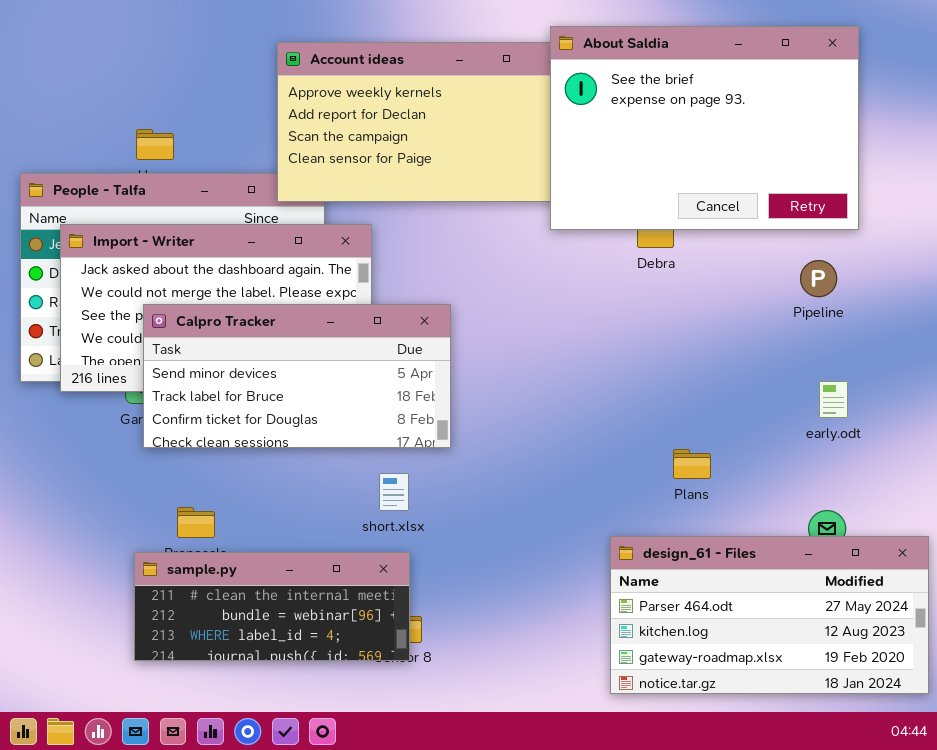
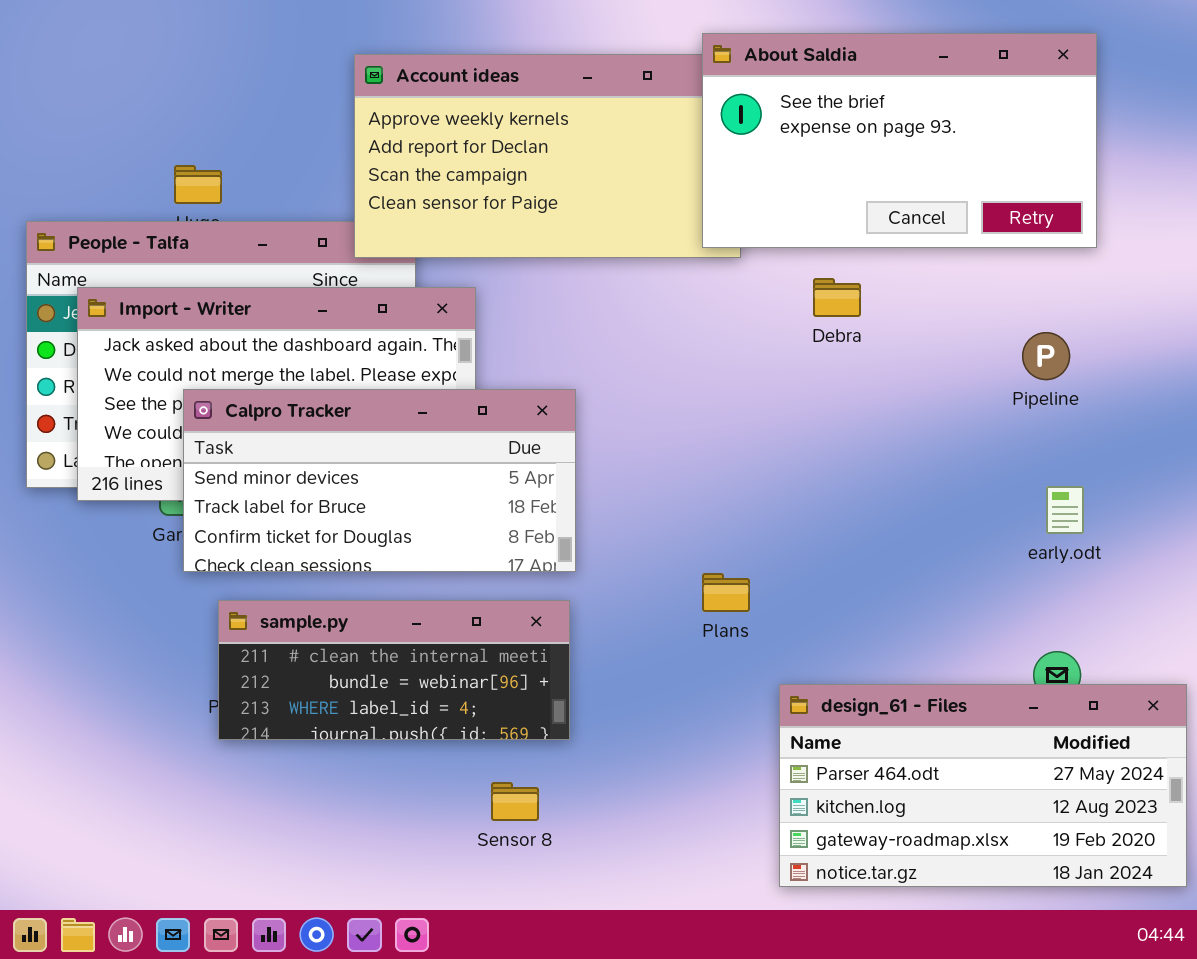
About Saldia: [550,26,859,230] -> [702,33,1097,248], resized
Plans: [673,449,711,479] -> [702,573,750,612], moved
sample.py: [134,552,410,661] -> [218,600,570,740], moved

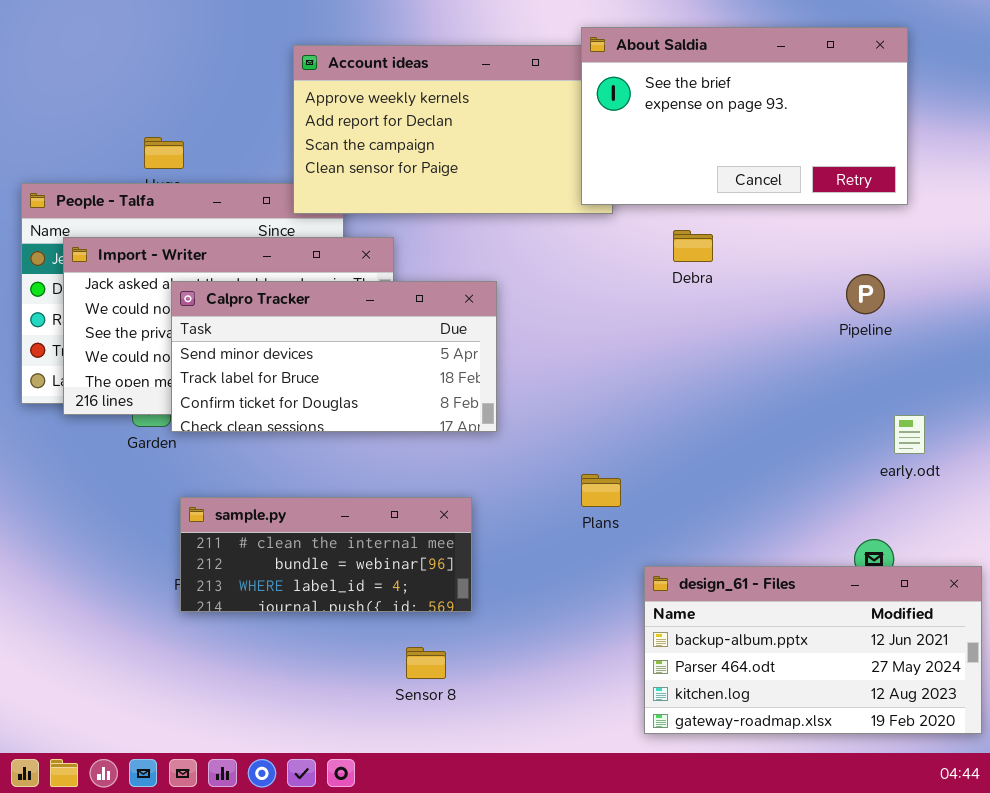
Calpro Tracker: [183,389,576,572] -> [171,281,497,432], moved
early.odt: [1046,486,1084,534] -> [894,415,925,454], moved
design_61 - Files: [779,684,1187,887] -> [644,566,982,734], scrolled up 1 row

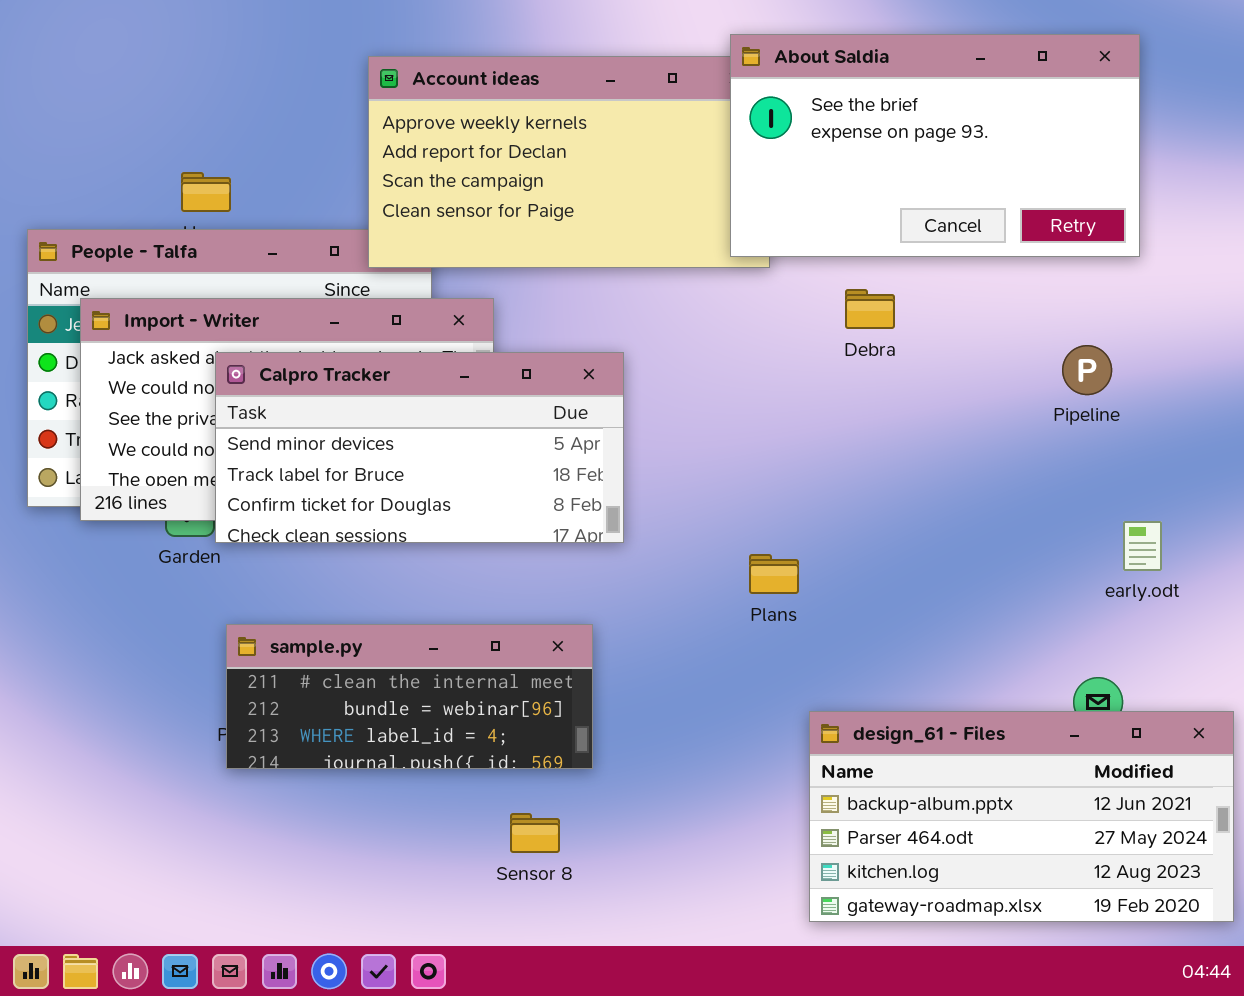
Plans: [581,474,621,507] -> [749,554,799,594], moved

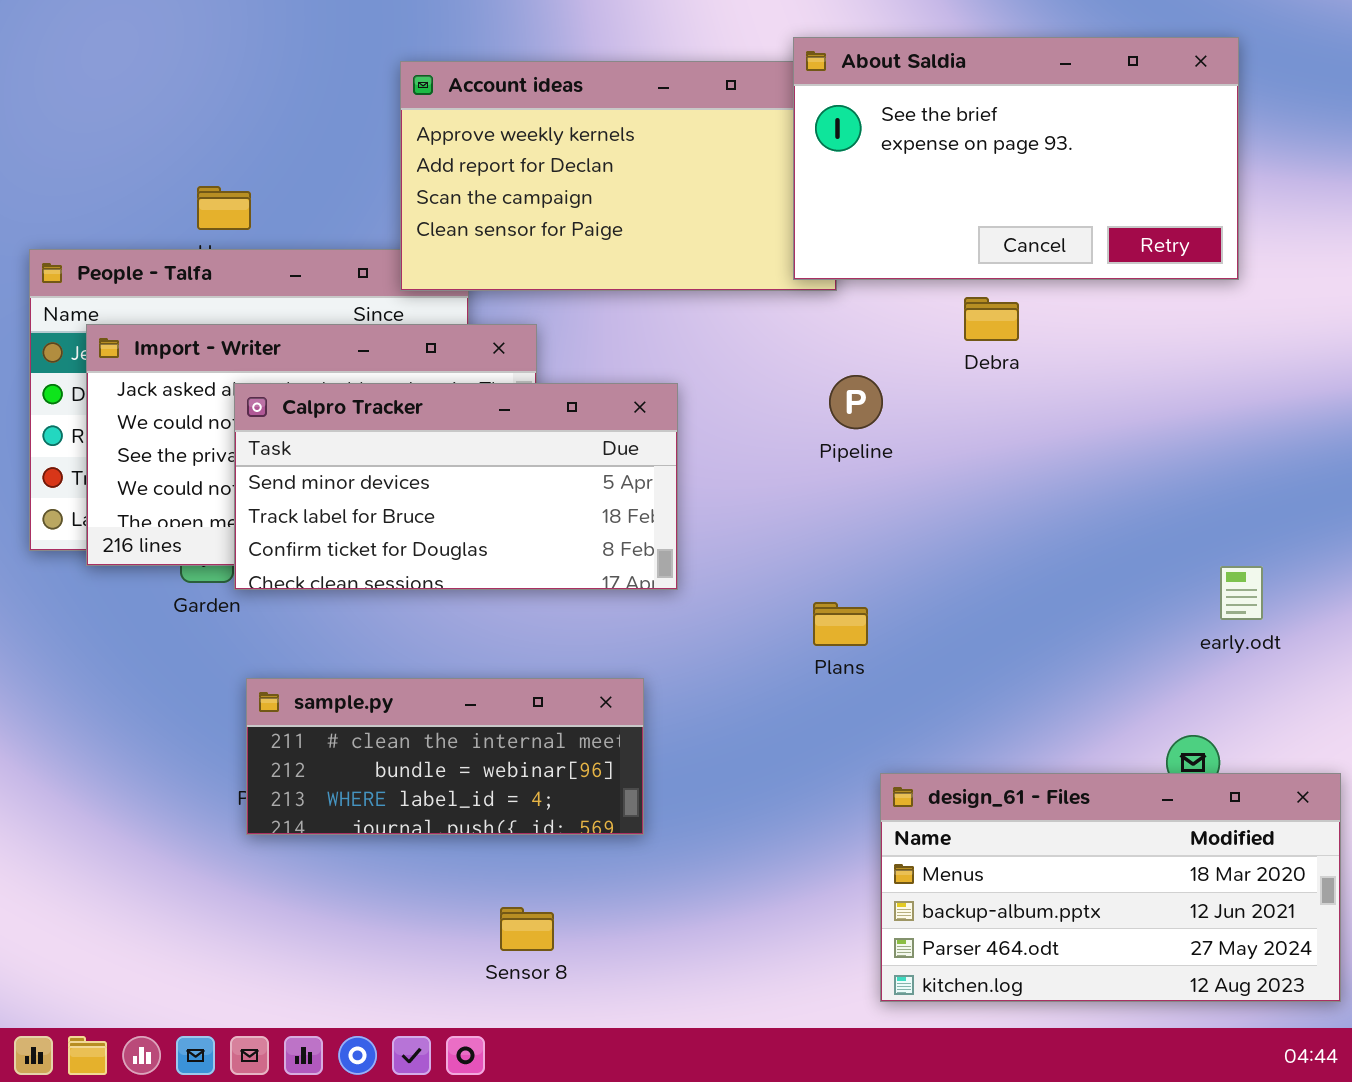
Debra: [845,289,895,329] -> [964,297,1019,341], moved
Pipeline: [1062,345,1112,395] -> [829,375,883,429], moved
design_61 - Files: [809,711,1234,922] -> [880,773,1341,1002], scrolled up 1 row
Sensor 8: [510,813,560,853] -> [500,907,554,951], moved

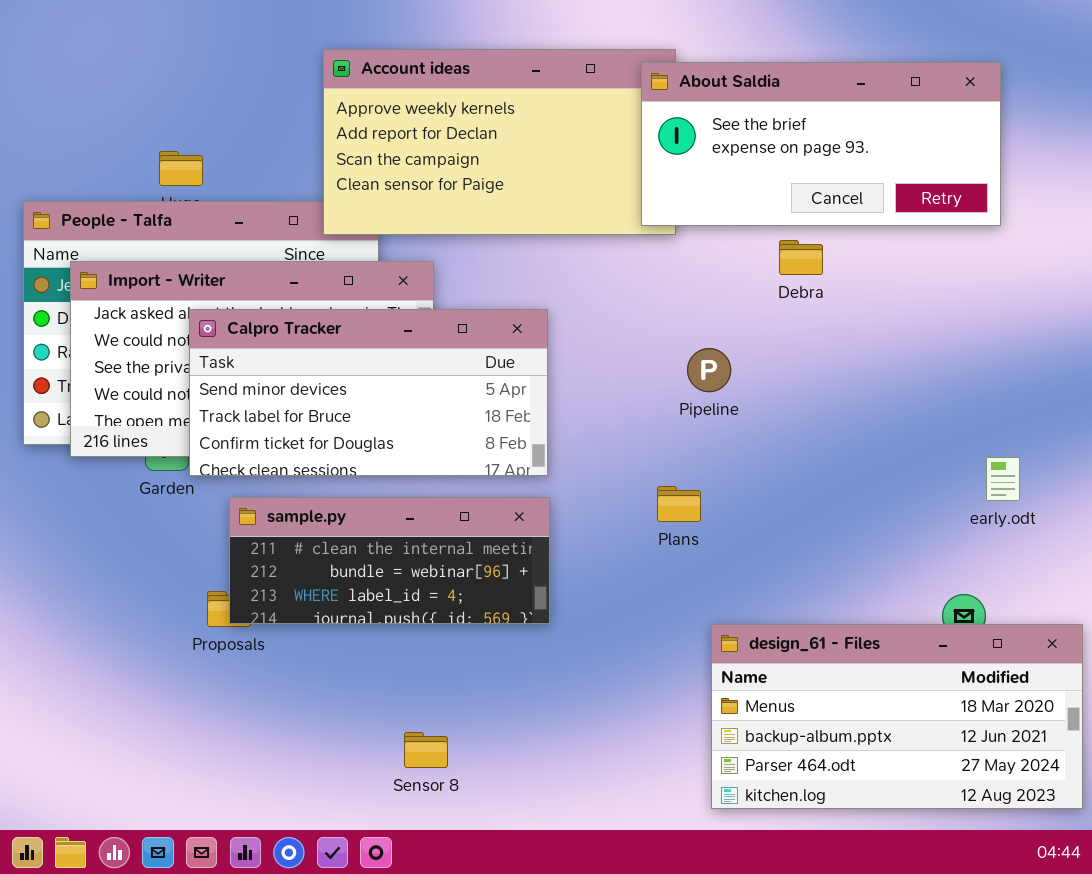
About Saldia: [793,37,1239,280] -> [641,62,1001,226], resized
Pipeline: [829,375,883,429] -> [687,348,731,392], moved
sample.py: [246,678,644,835] -> [229,497,550,624], moved

